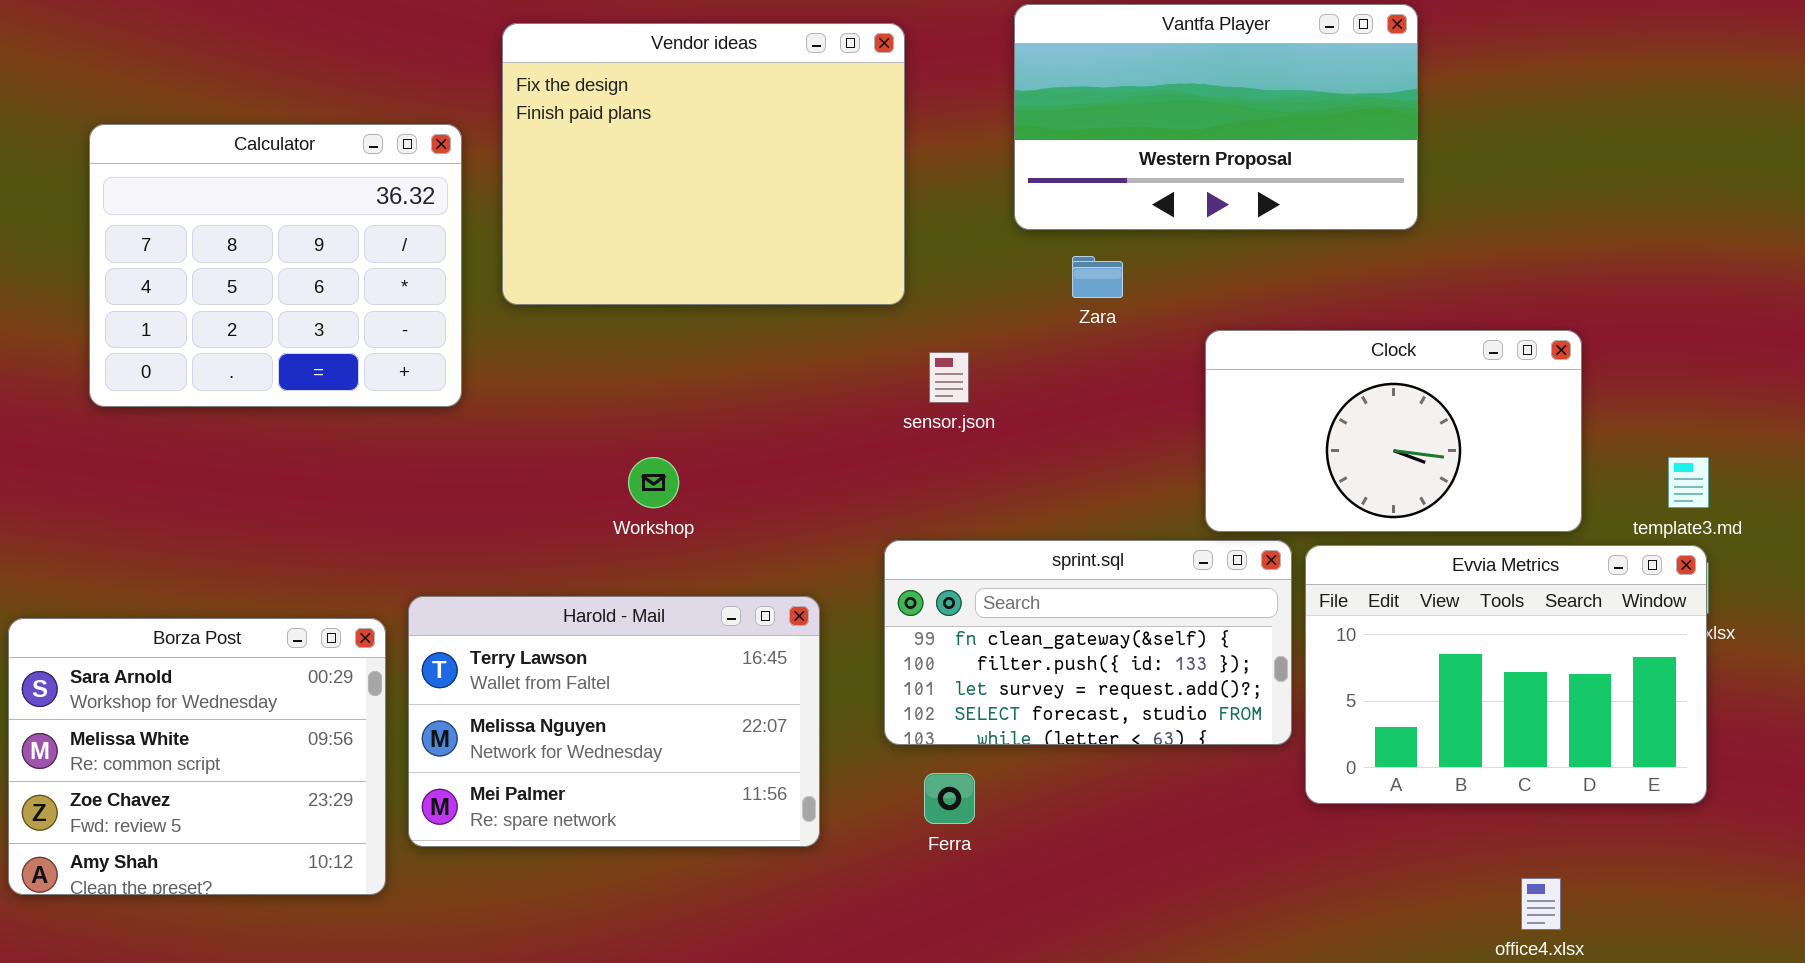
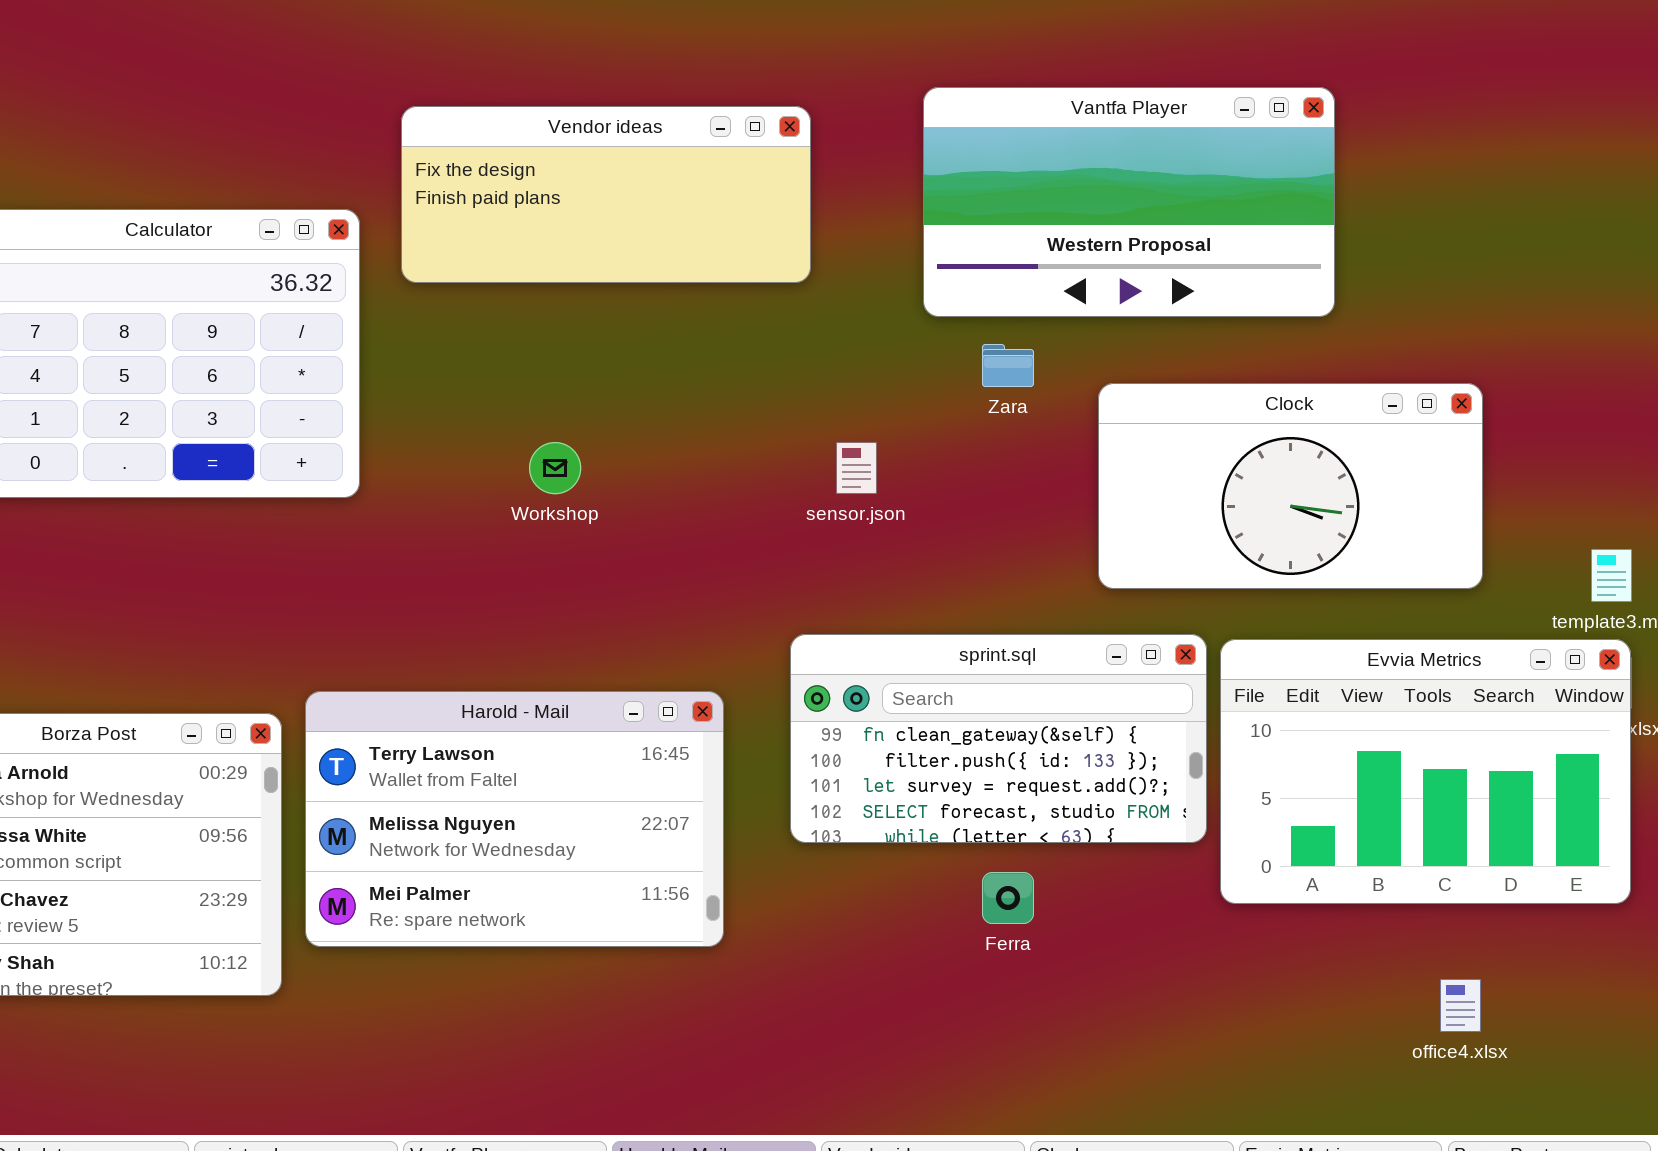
Vendor ideas: [502,23,905,305] -> [401,106,811,283], resized
Clock: [1205,330,1582,532] -> [1098,383,1483,589], moved
Workshop: [628,457,679,508] -> [529,442,581,494], moved
Ferra: [924,773,975,824] -> [982,872,1034,924], moved

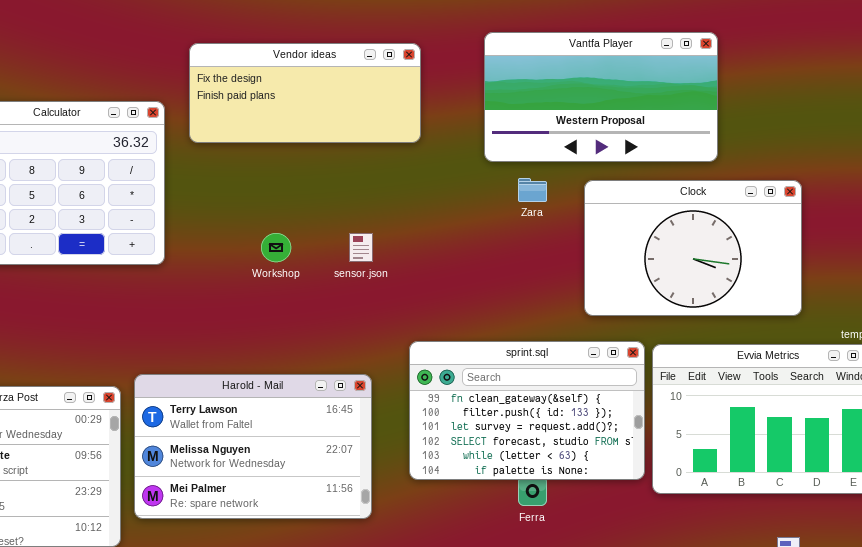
Clock: [1098,383,1483,589] -> [584,180,802,316], resized
sensor.json: [836,442,877,494] -> [349,233,373,262], moved
sprint.sql: [790,634,1207,843] -> [409,341,645,480], resized

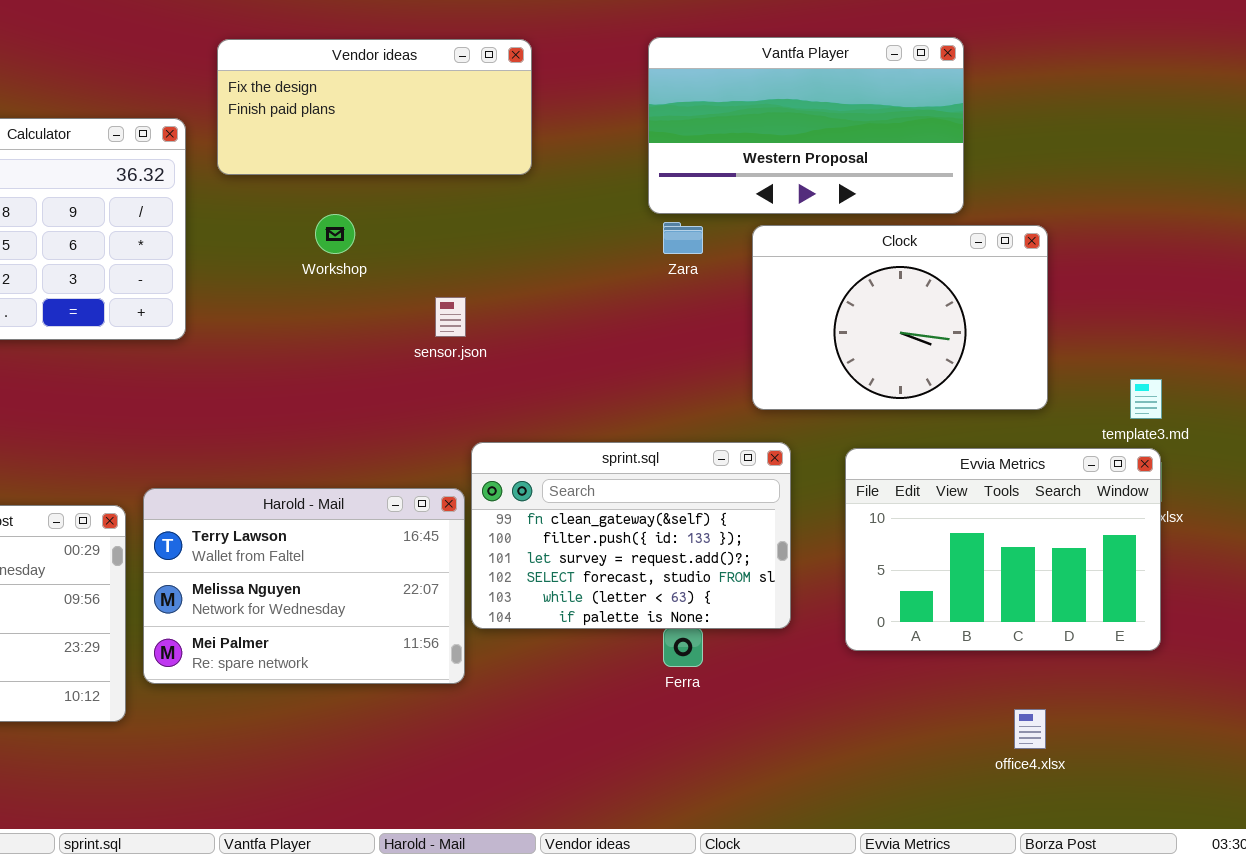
Vantfa Player: [484,32,718,162] -> [648,37,964,214], moved
Workshop: [261,233,291,262] -> [315,214,355,254], moved
sprint.sql: [409,341,645,480] -> [471,442,791,629], moved

